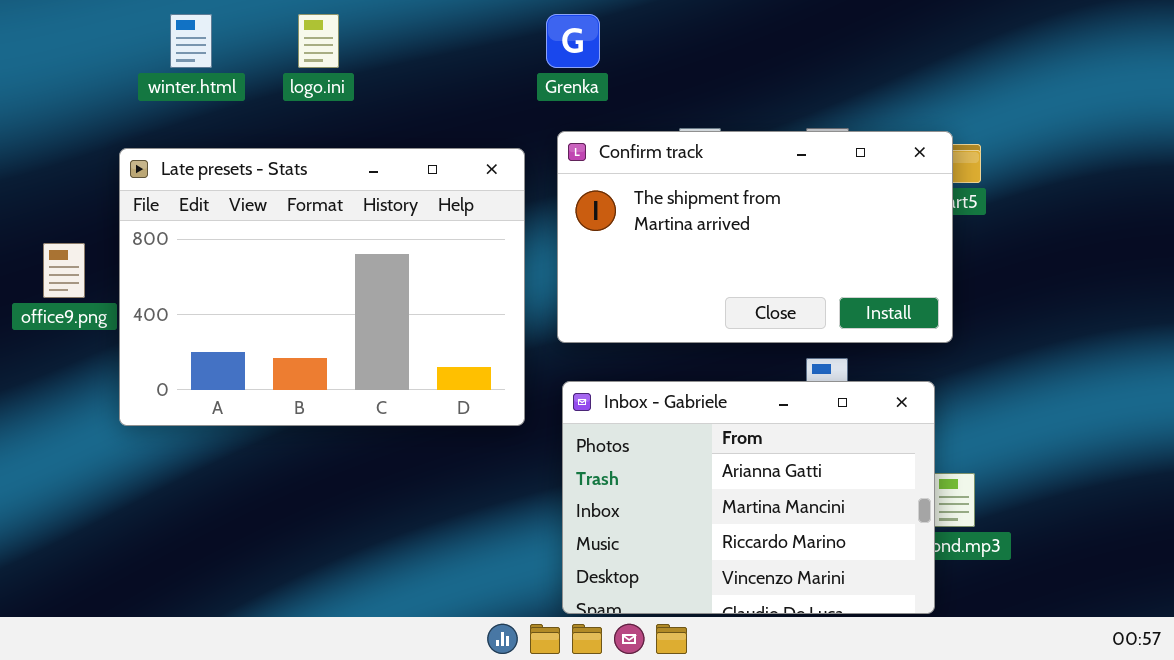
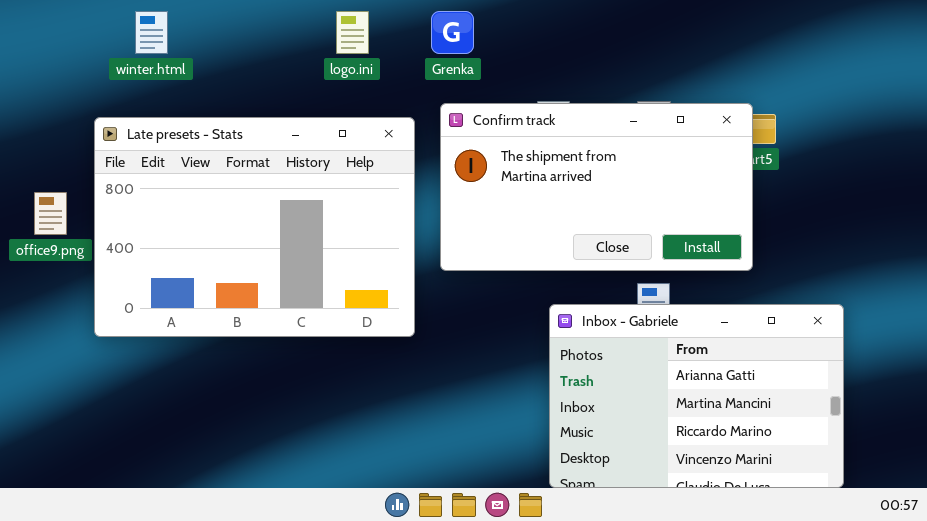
logo.ini: [298,14,339,68] -> [336,11,369,54], moved
Inbox - Gabriele: [562,381,935,614] -> [549,304,844,488], moved

